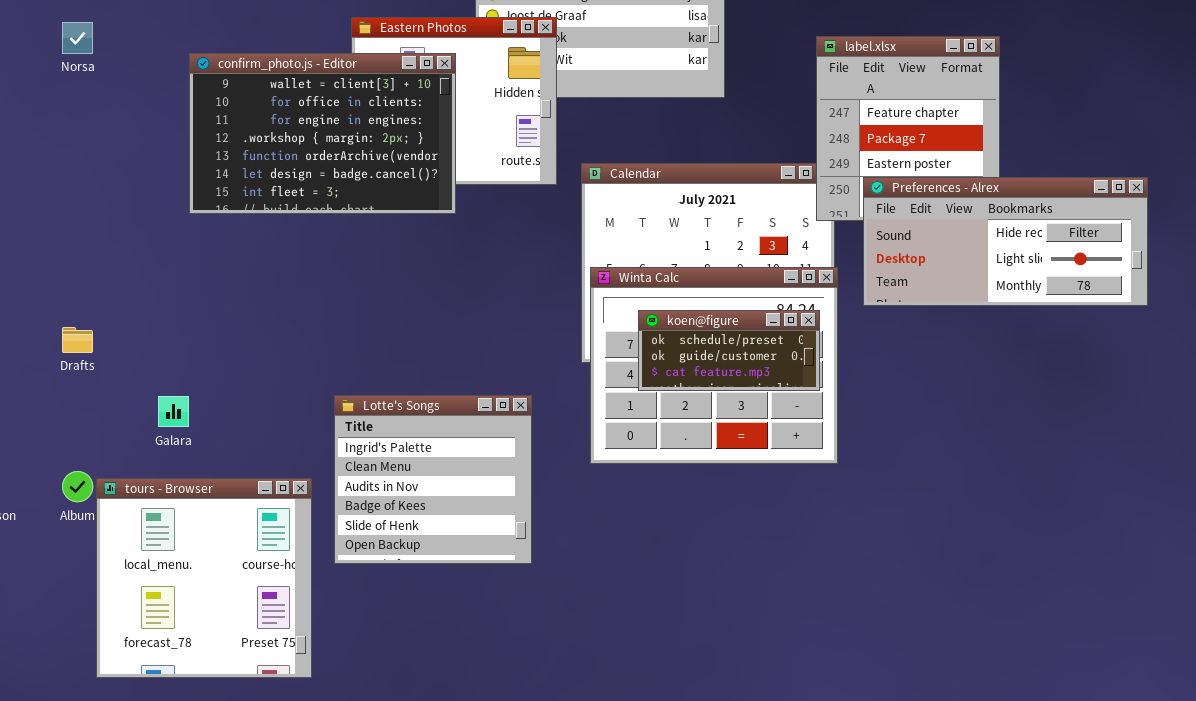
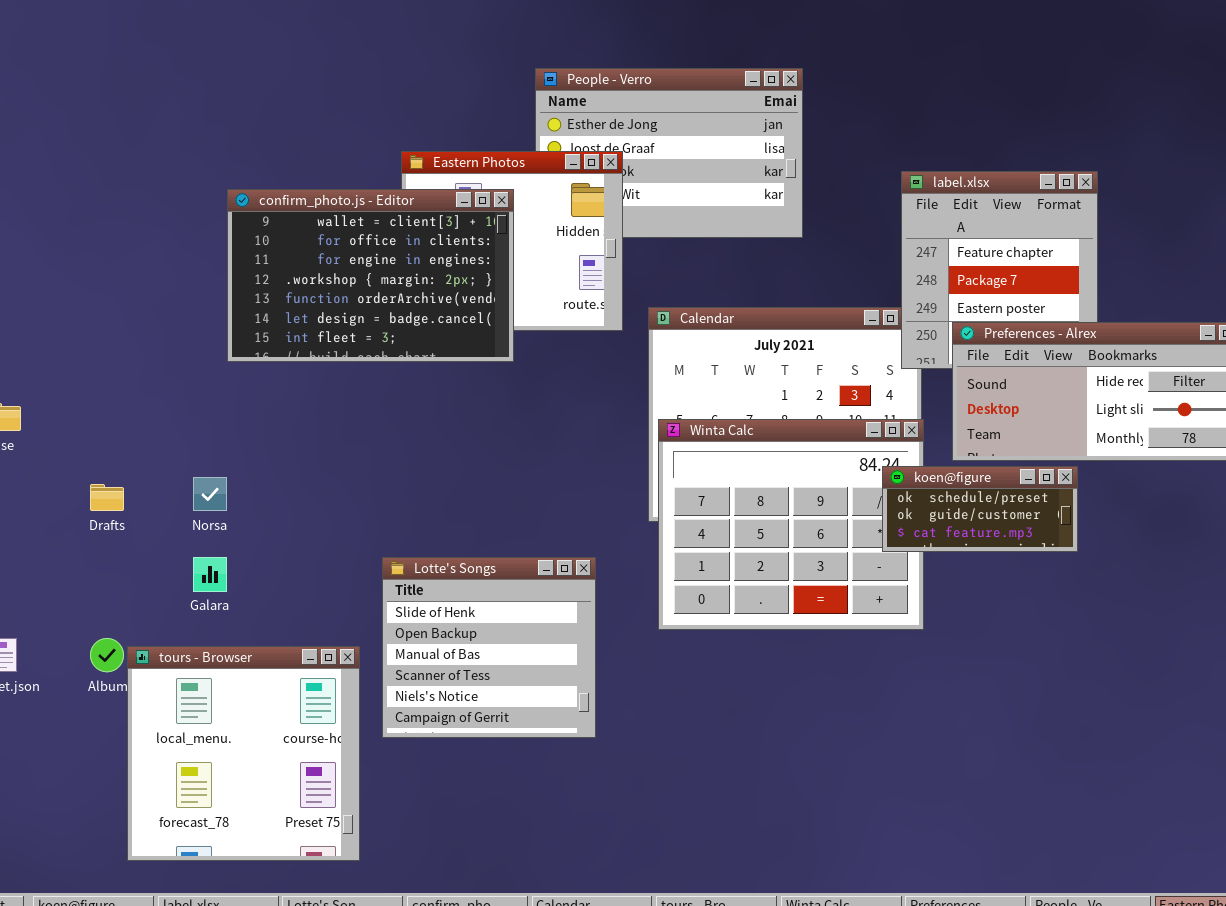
Norsa: [62,22,93,54] -> [193,477,227,511], moved
koen@figure: [638,310,820,391] -> [882,466,1078,552], moved
Lotte's Songs: [334,395,532,564] -> [382,557,596,738], scrolled down 4 rows

